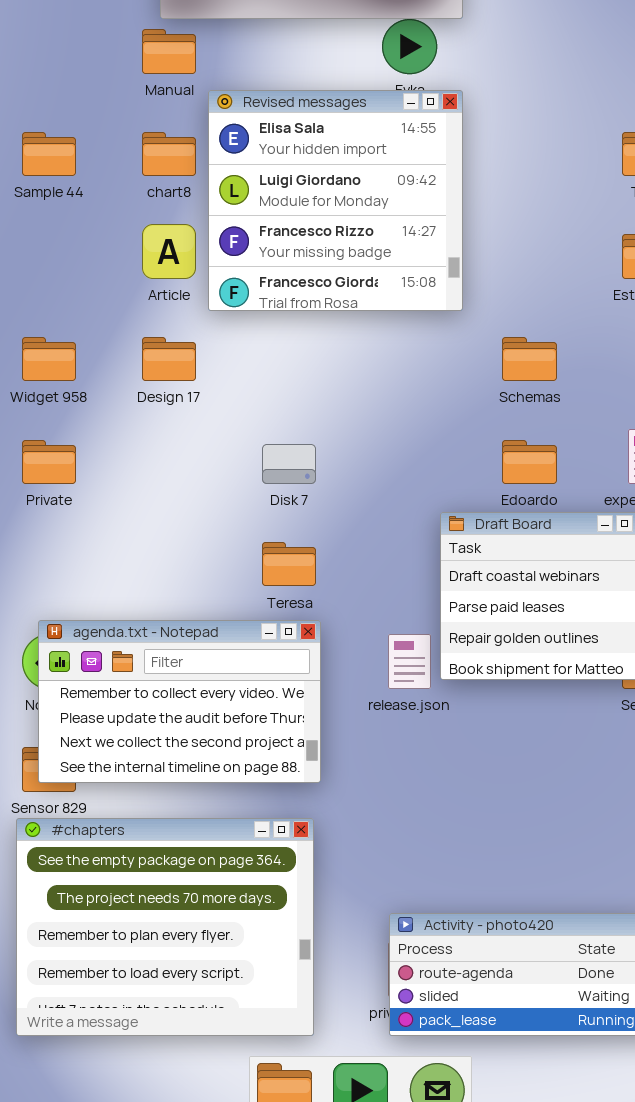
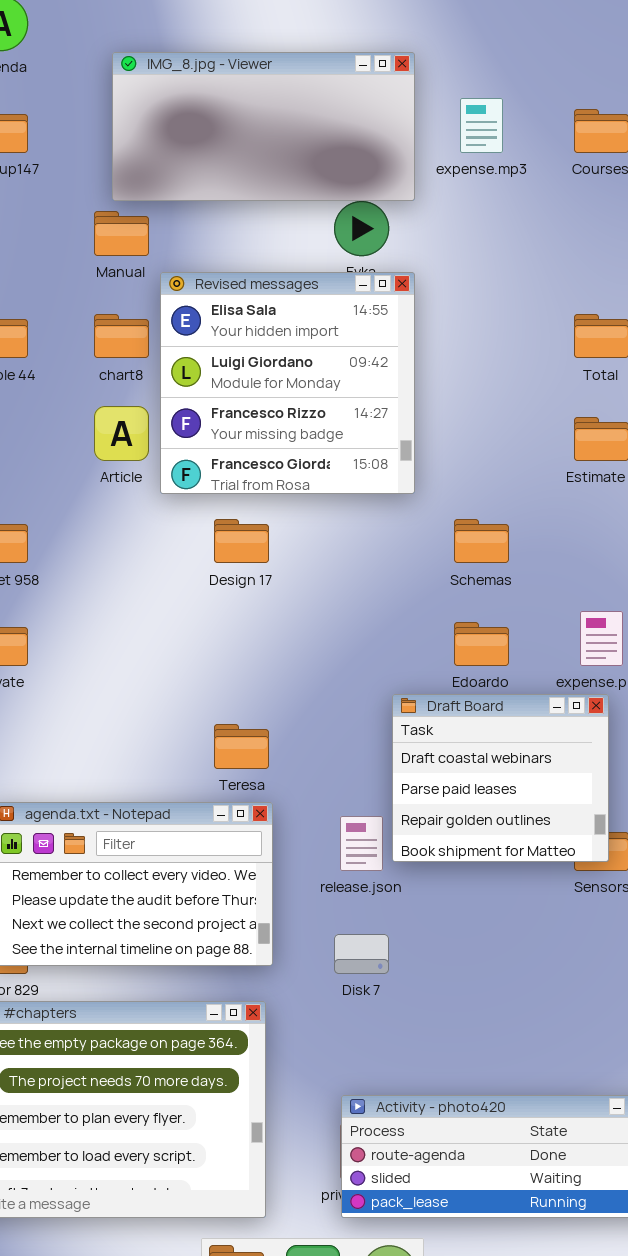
Design 17: [142,337,196,381] -> [214,519,269,563], moved
Disk 7: [262,444,316,484] -> [334,934,389,974], moved

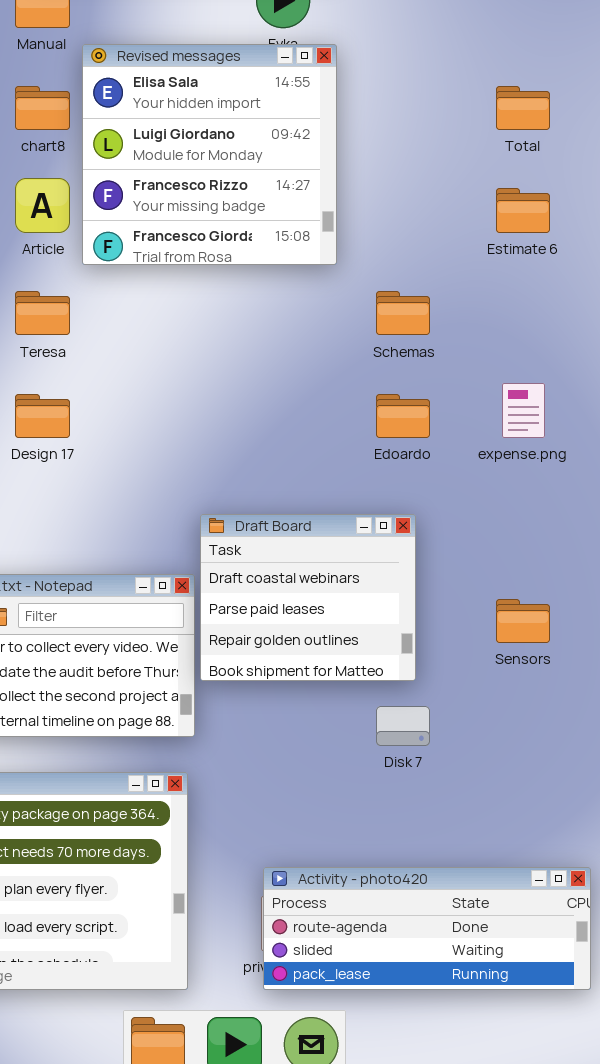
Design 17: [214,519,269,563] -> [15,394,70,438], moved
Draft Board: [392,694,609,862] -> [200,514,416,681], moved
Teresa: [214,724,269,769] -> [15,291,70,335], moved
Disk 7: [334,934,389,974] -> [376,706,430,746], moved

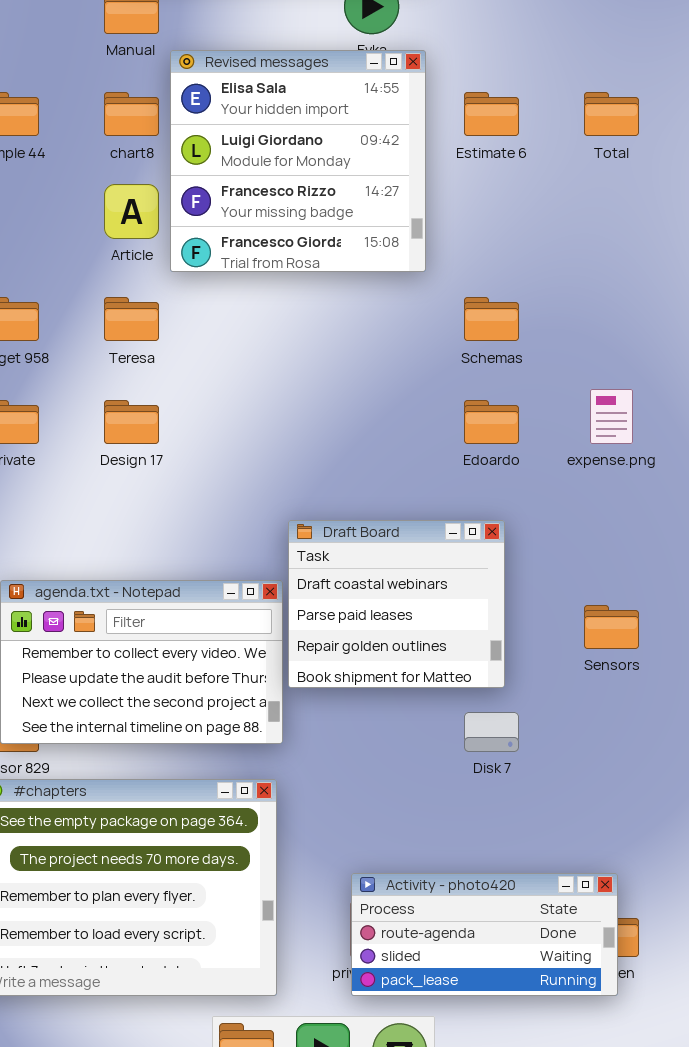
Estimate 6: [496,188,550,233] -> [464,92,519,136], moved
Activity - photo420: [263,867,591,990] -> [351,873,618,996], resized

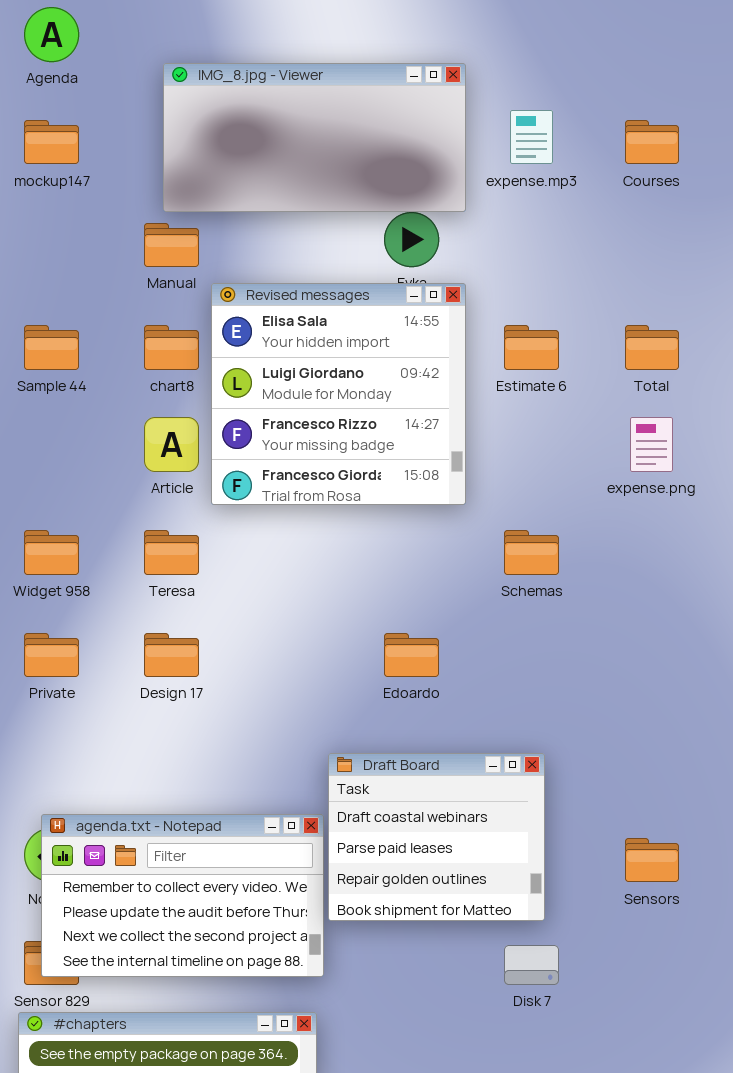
expense.png: [590,389,633,444] -> [630,417,673,472], moved
Edoardo: [464,400,519,444] -> [384,633,439,677], moved

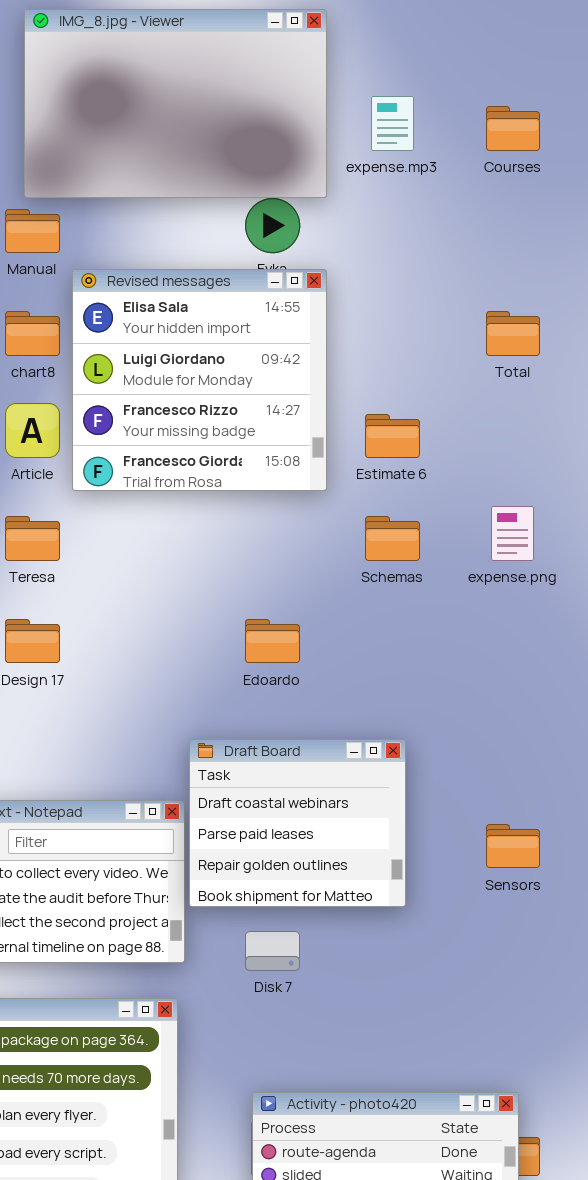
IMG_8.jpg - Viewer: [163,63,466,212] -> [24,9,327,198], resized
Estimate 6: [504,325,559,370] -> [365,414,420,458], moved
expense.png: [630,417,673,472] -> [491,506,534,561], moved
Disk 7: [504,945,559,985] -> [245,931,300,971], moved

